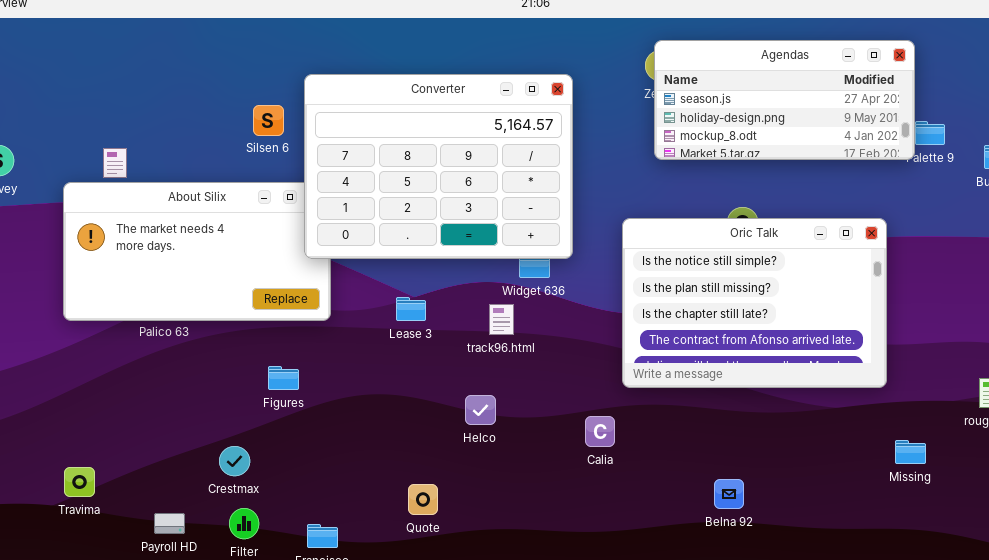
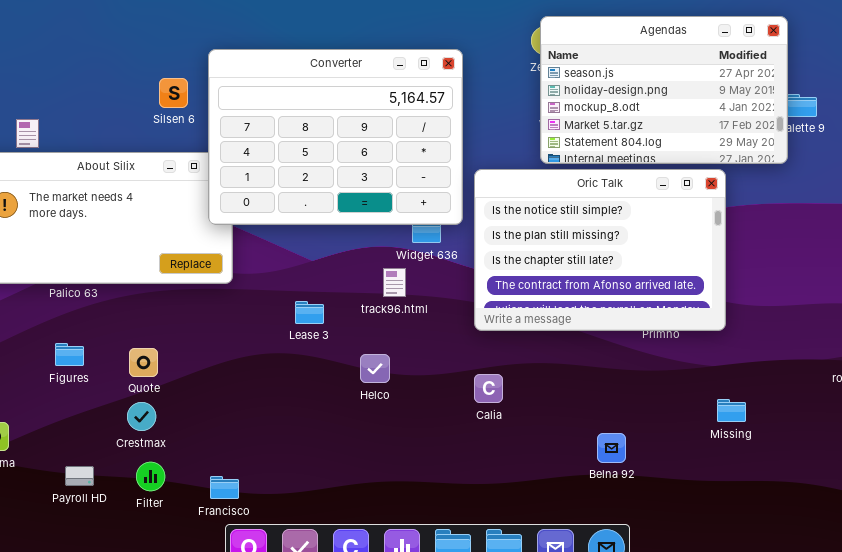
Agendas: [654,40,915,160] -> [540,16,788,164], resized
Oric Talk: [622,218,887,388] -> [474,169,726,331], moved
Lease 3: [396,297,426,321] -> [295,301,324,324], moved
Figures: [268,366,299,390] -> [55,343,84,366], moved
Missing: [895,440,926,464] -> [717,399,746,422], moved
Quote: [408,484,438,515] -> [129,348,158,377], moved

